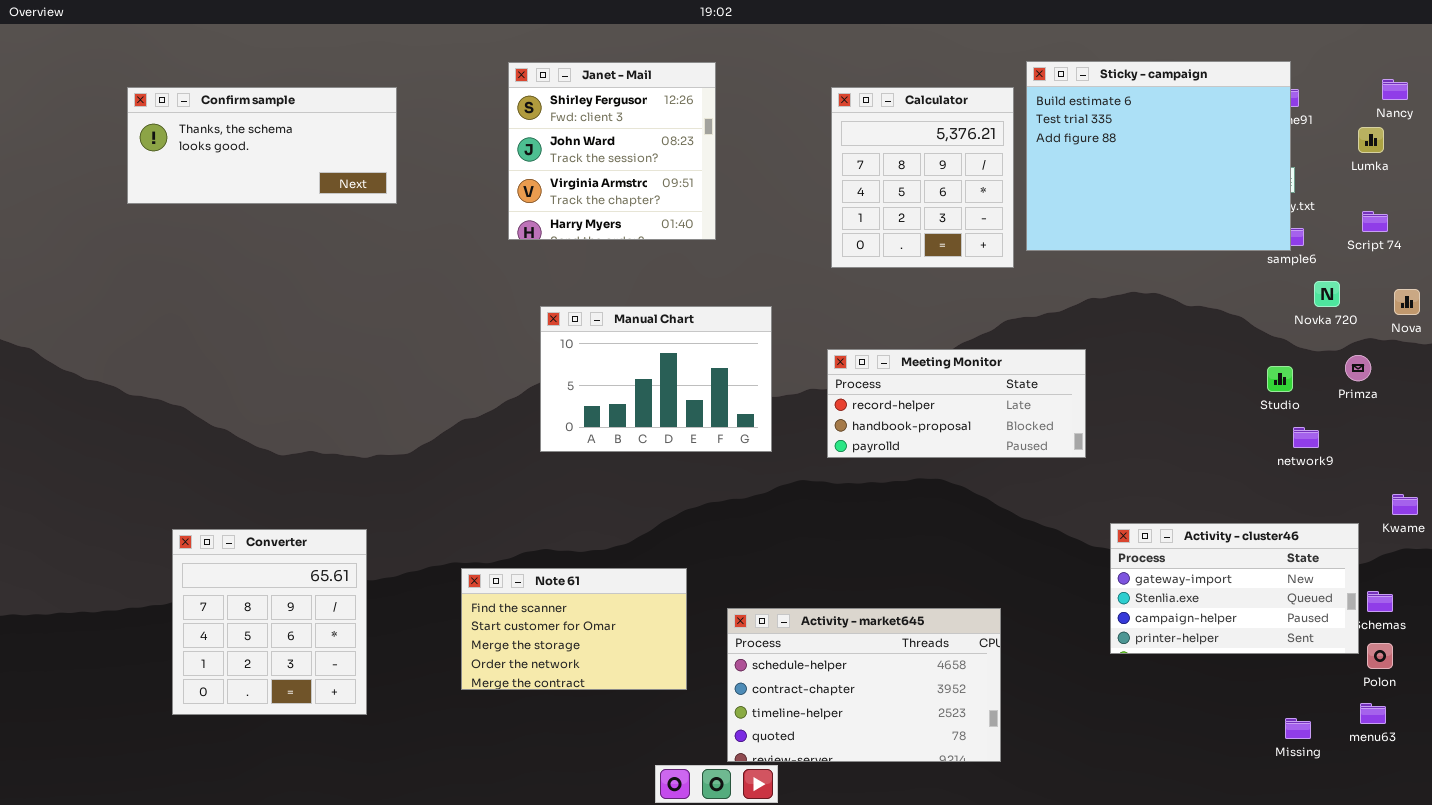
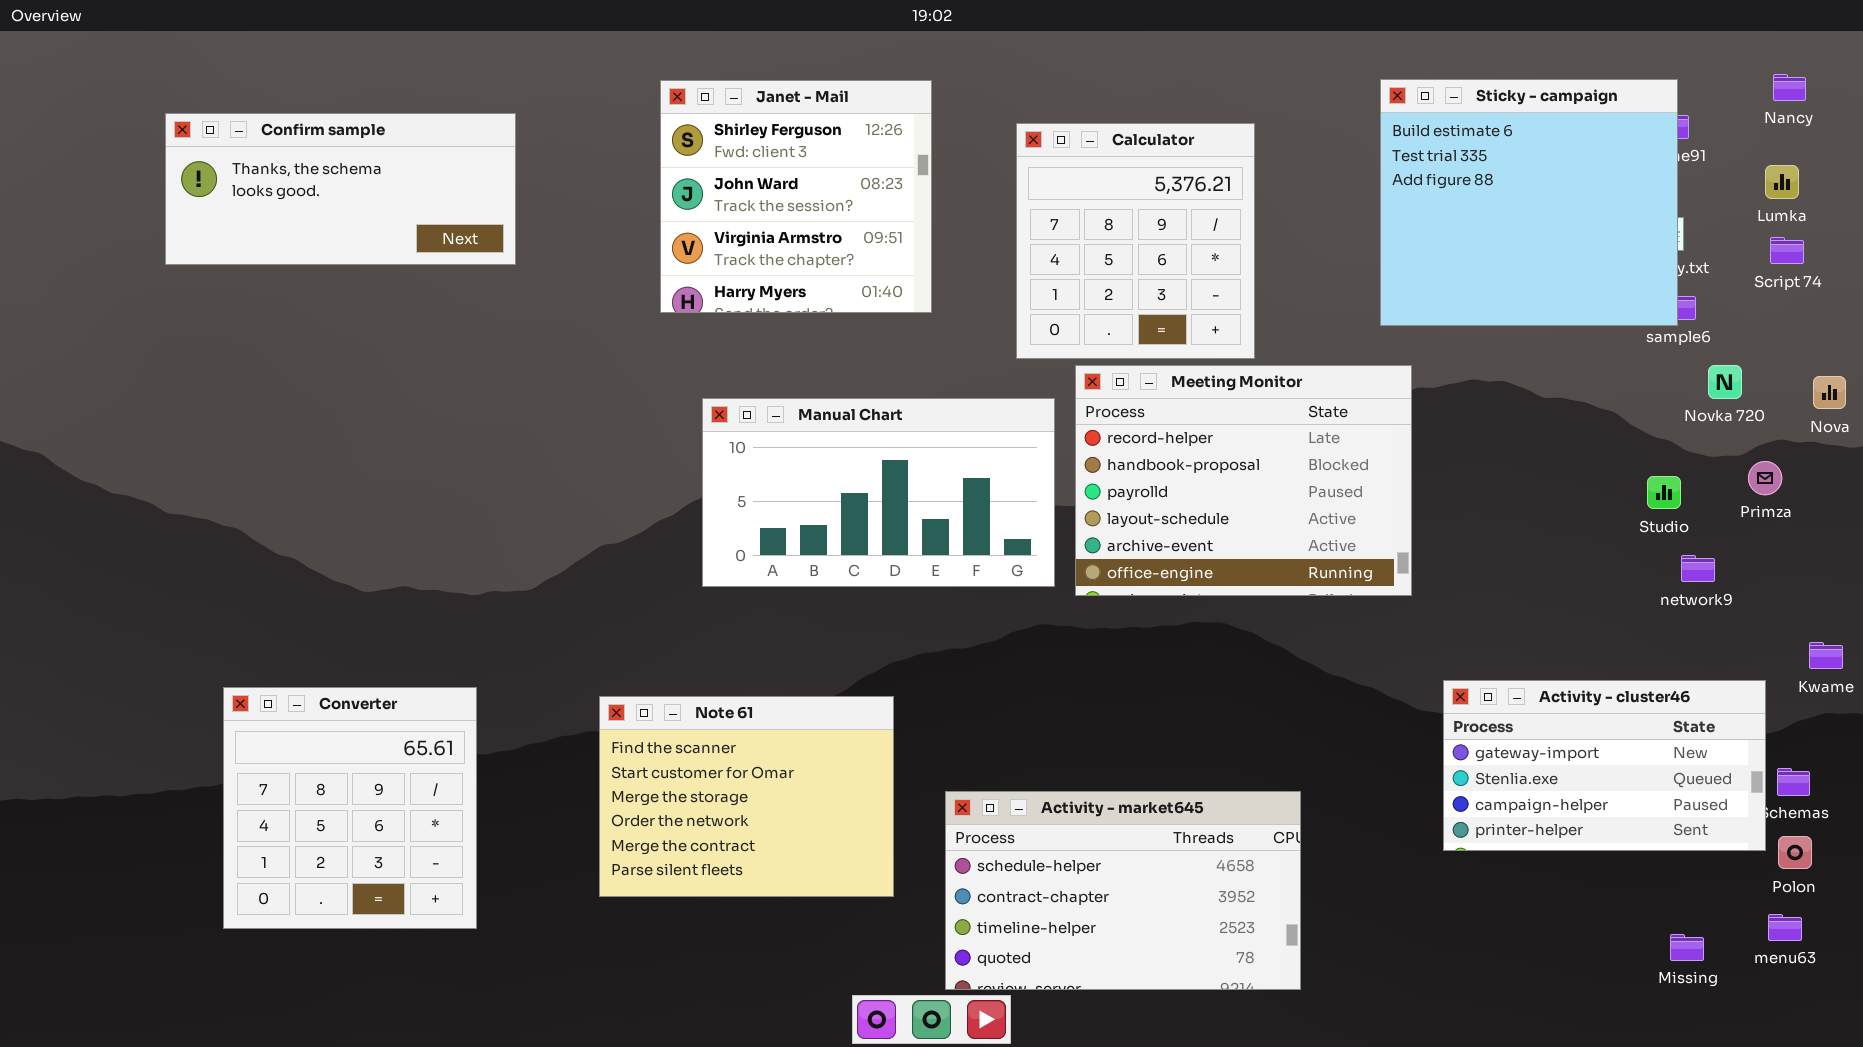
Sticky - campaign: [1026,61,1291,251] -> [1380,79,1678,326], resized
Nancy: [1382,79,1408,100] -> [1773,74,1806,101], moved
Calculator: [831,87,1014,268] -> [1016,123,1255,359], moved
Script 74: [1362,211,1388,232] -> [1770,237,1804,264], moved
Manual Chart: [540,306,772,452] -> [702,398,1055,587], resized
Meeting Monitor: [827,349,1086,458] -> [1075,365,1412,596], resized
Note 61: [461,568,687,690] -> [599,696,894,897], resized

